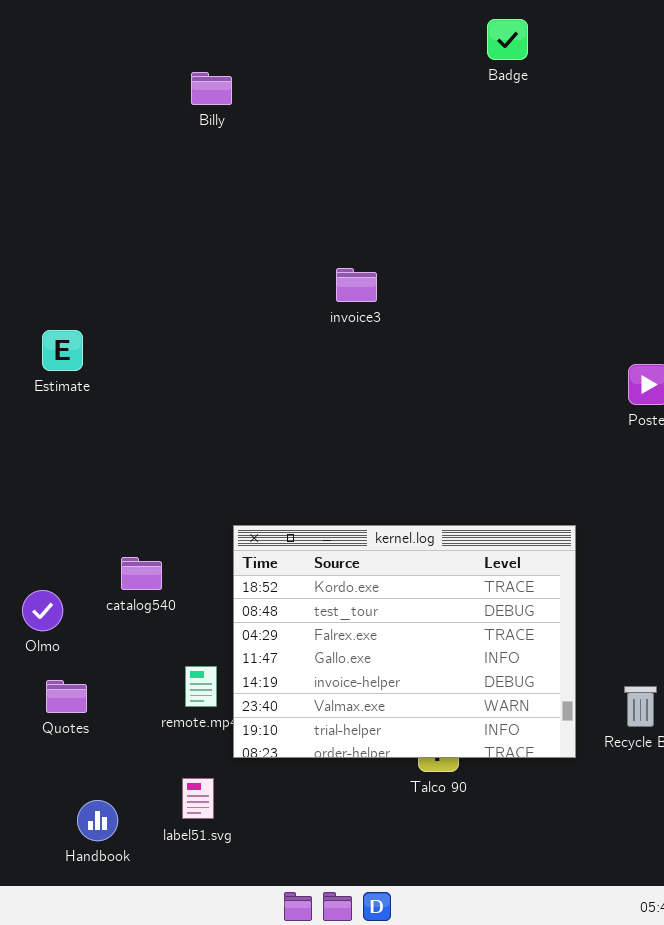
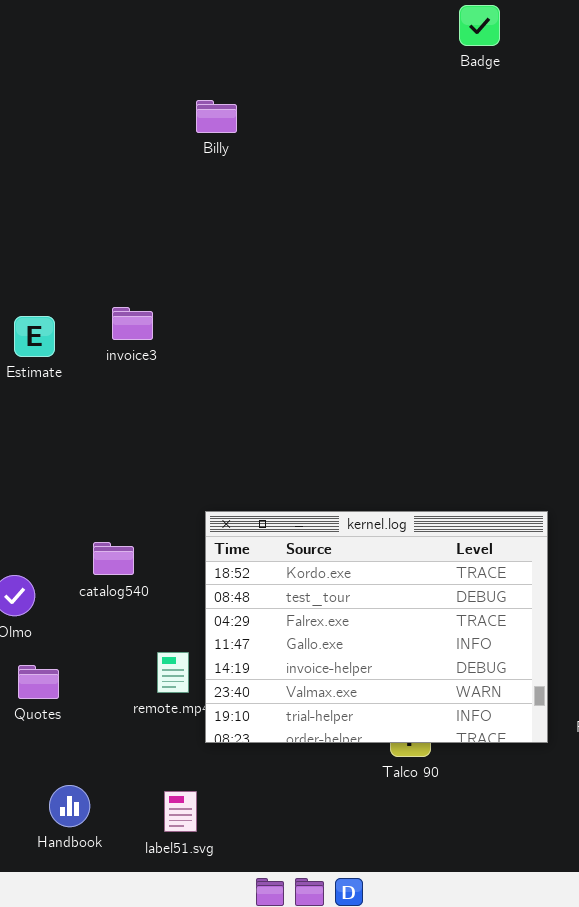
Billy: [191,72,232,105] -> [196,100,237,133], moved
invoice3: [336,268,377,302] -> [112,307,153,340], moved
label51.svg: [182,778,214,819] -> [164,791,197,832], moved

